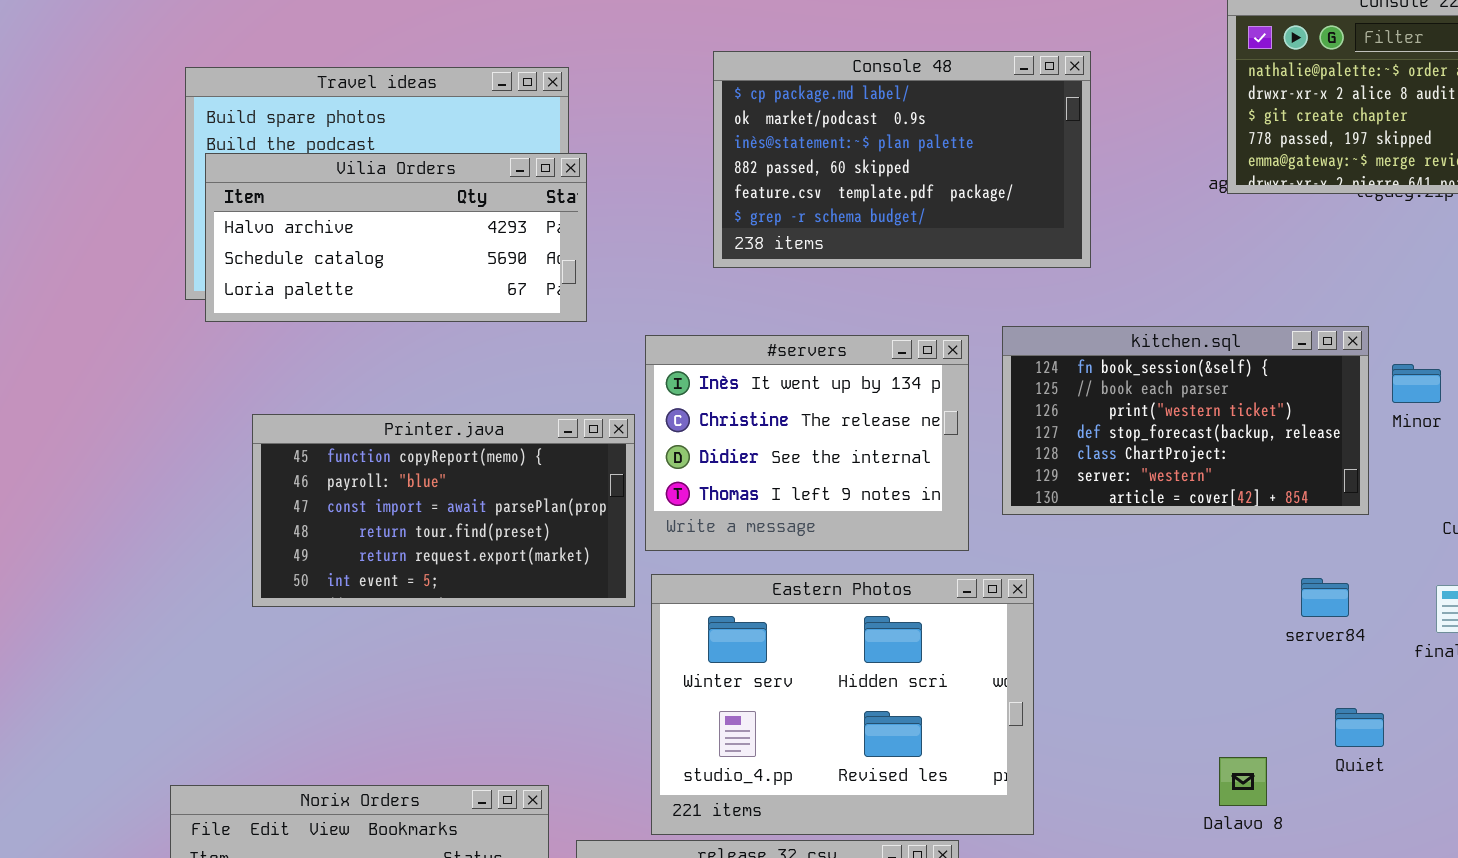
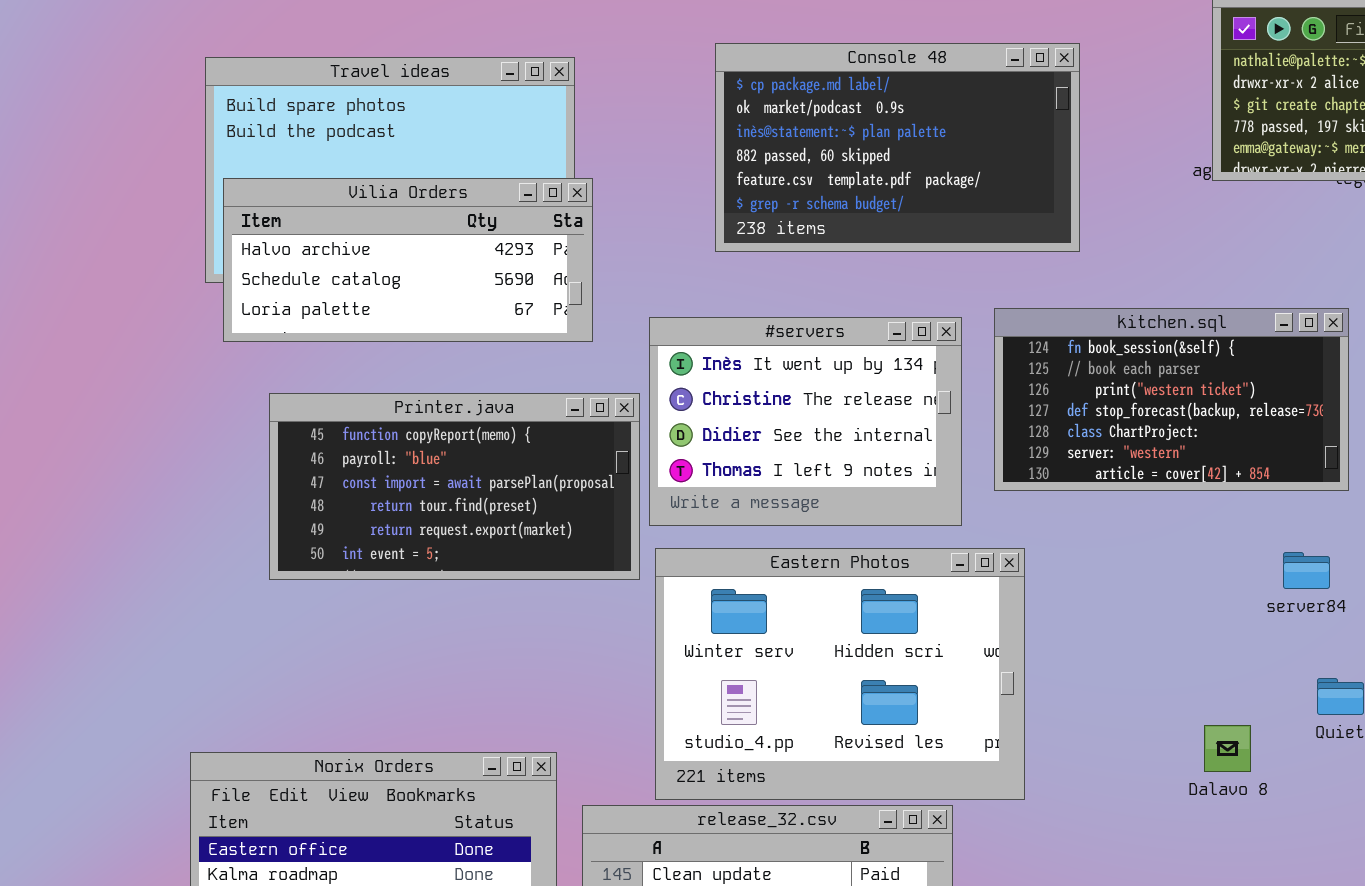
Vilia Orders: [205,153,587,322] -> [223,178,593,342], moved

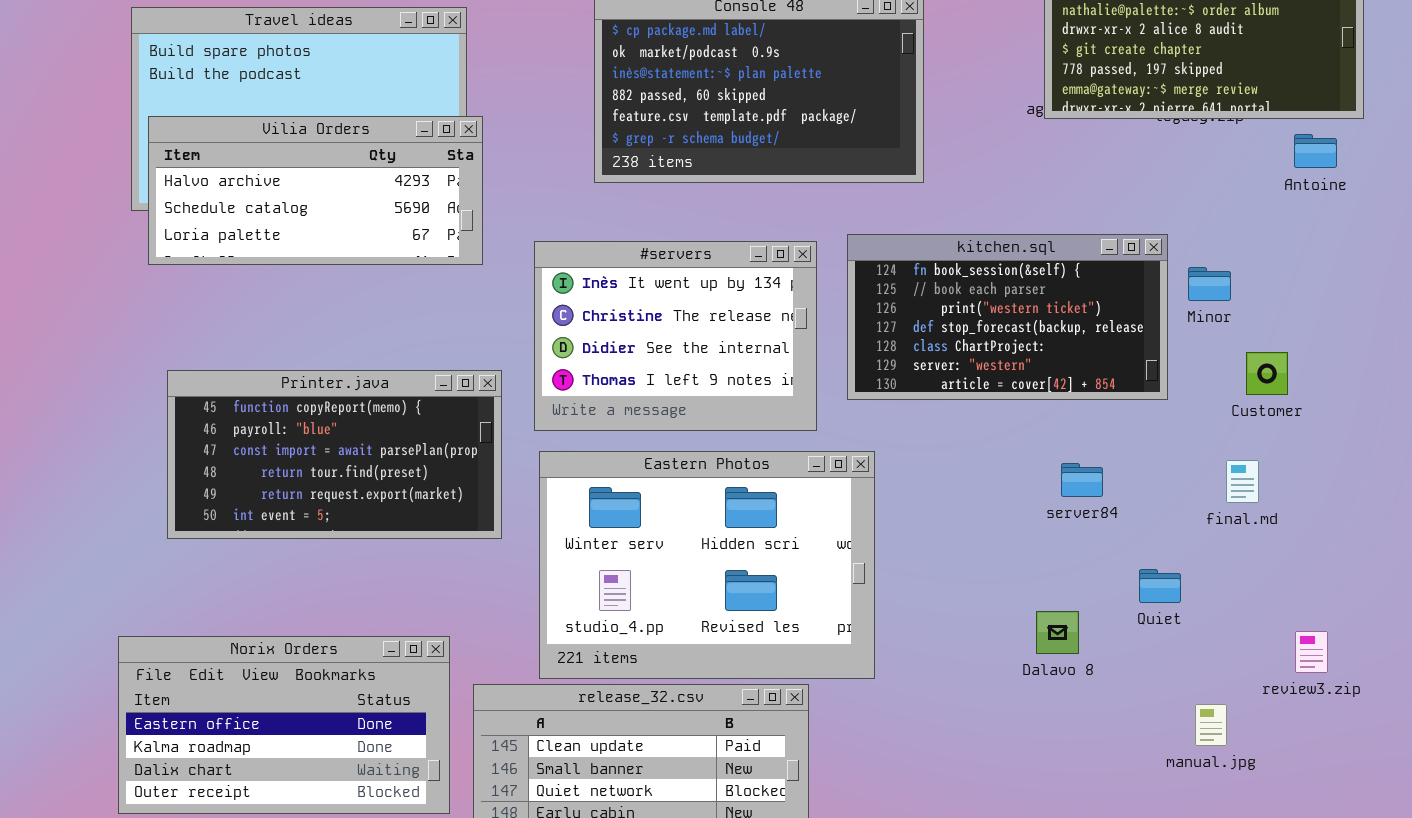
Printer.java: [269,393,640,580] -> [167,370,502,539], moved
server84: [1283,552,1330,589] -> [1061,463,1103,497], moved

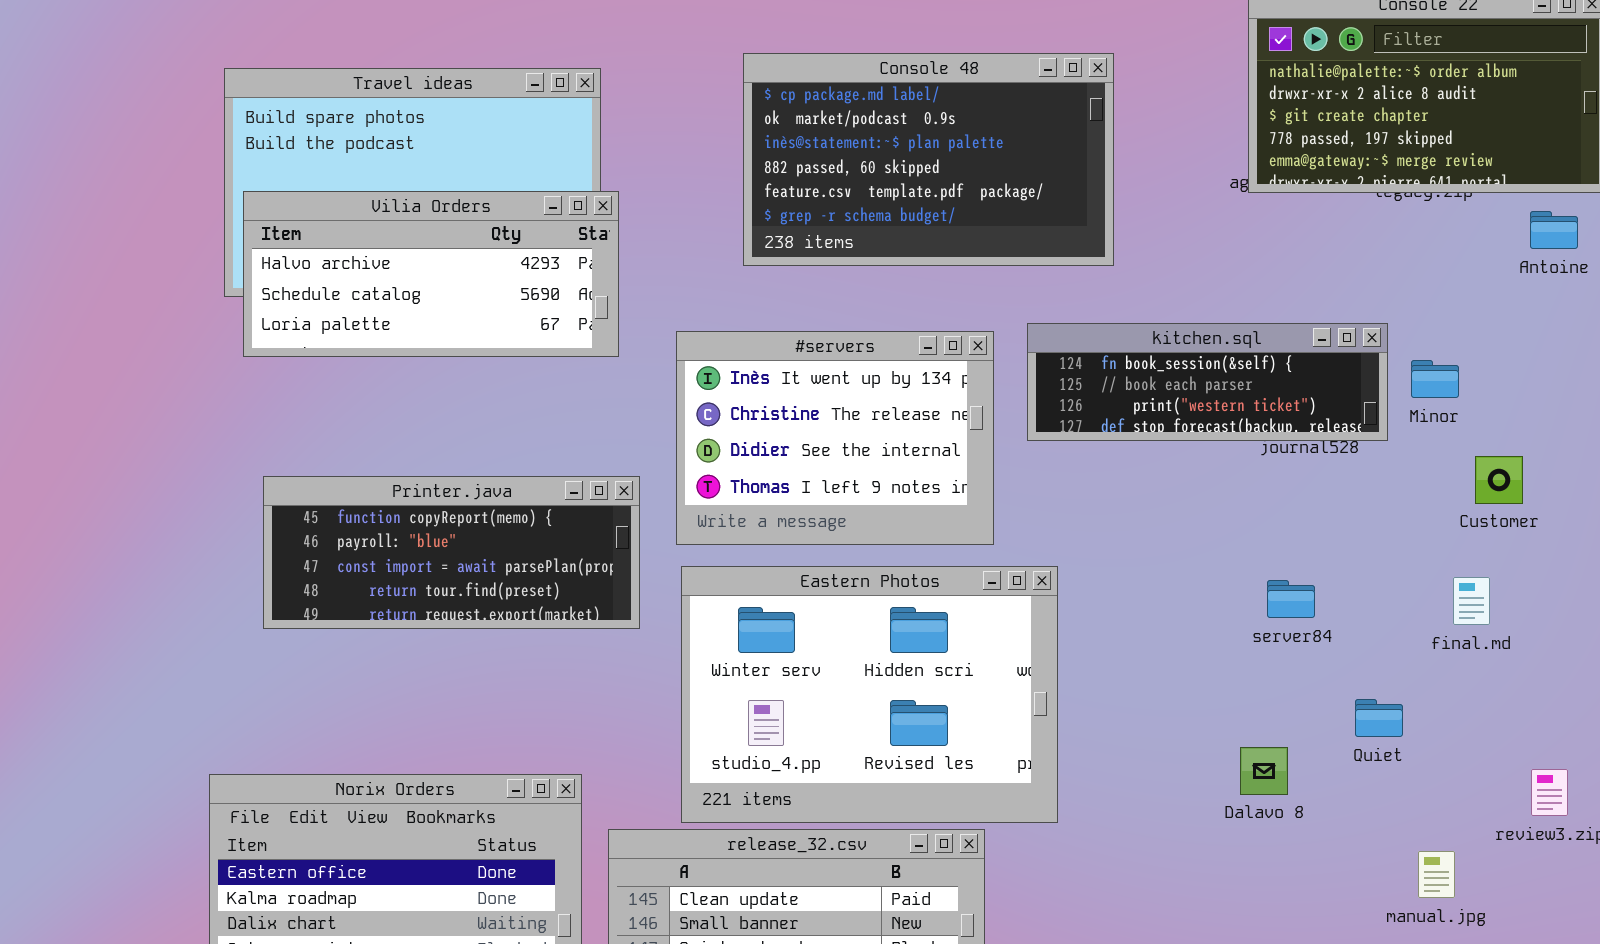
kitchen.sql: [847,234,1168,400] -> [1027,323,1388,441], resized
Printer.java: [167,370,502,539] -> [263,476,640,629], resized

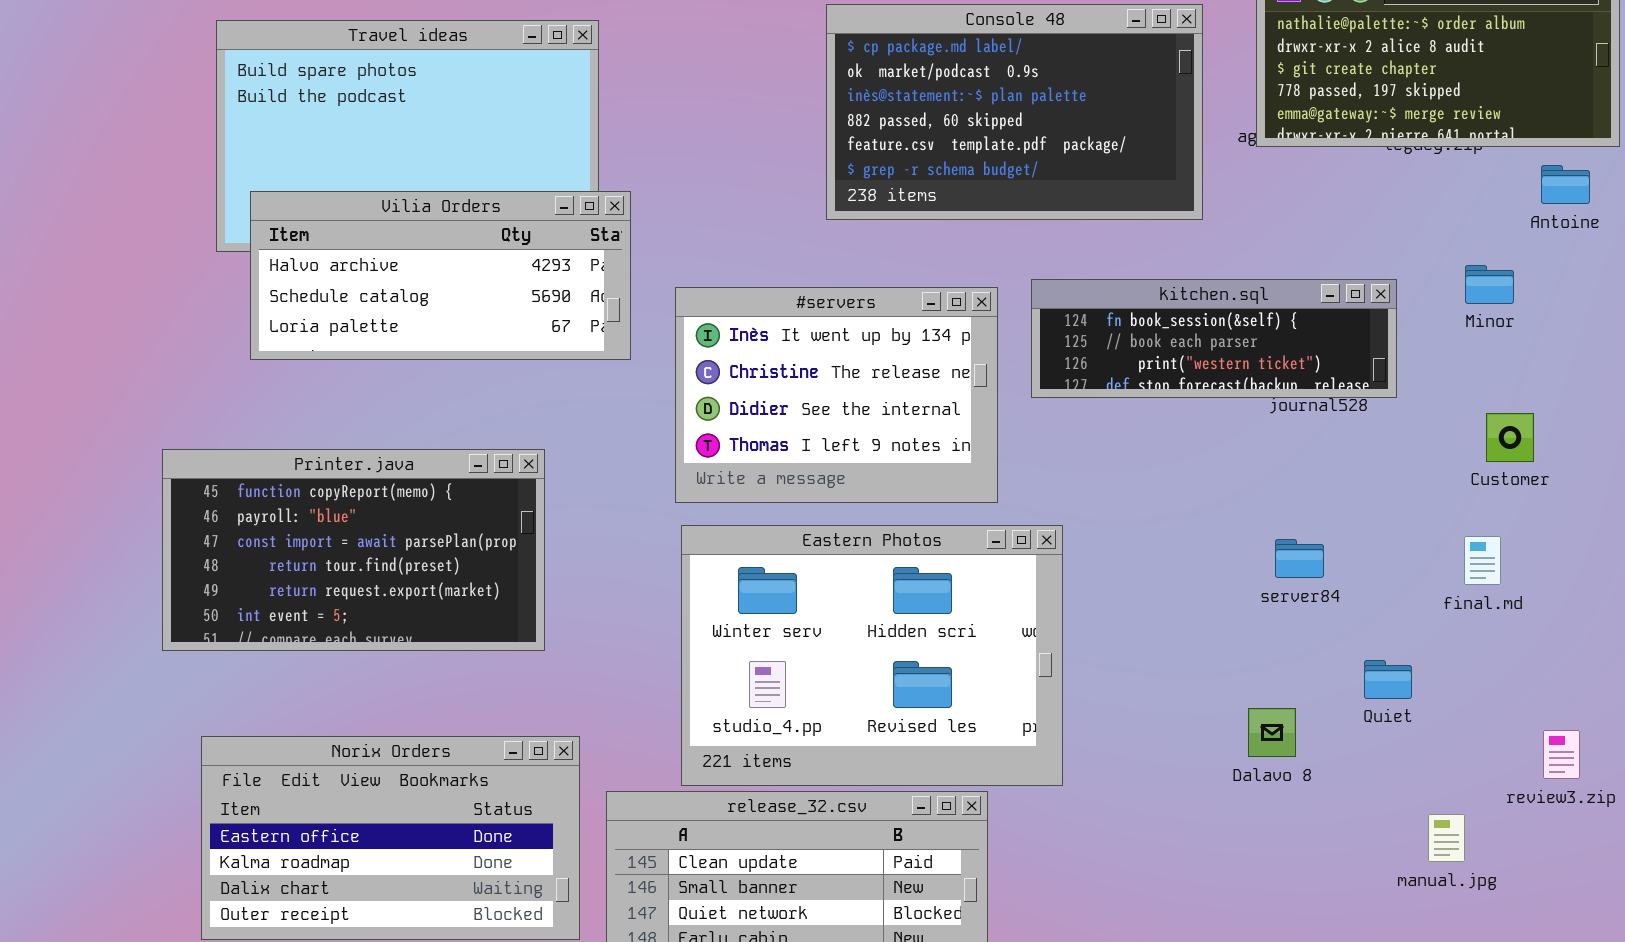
Console 48: [743,53,1114,266] -> [826,4,1203,220], moved
Vilia Orders: [243,191,619,357] -> [250,191,631,360], moved
Minor: [1411,360,1459,398] -> [1465,265,1514,304], moved
Printer.java: [263,476,640,629] -> [162,449,545,651], moved, resized

